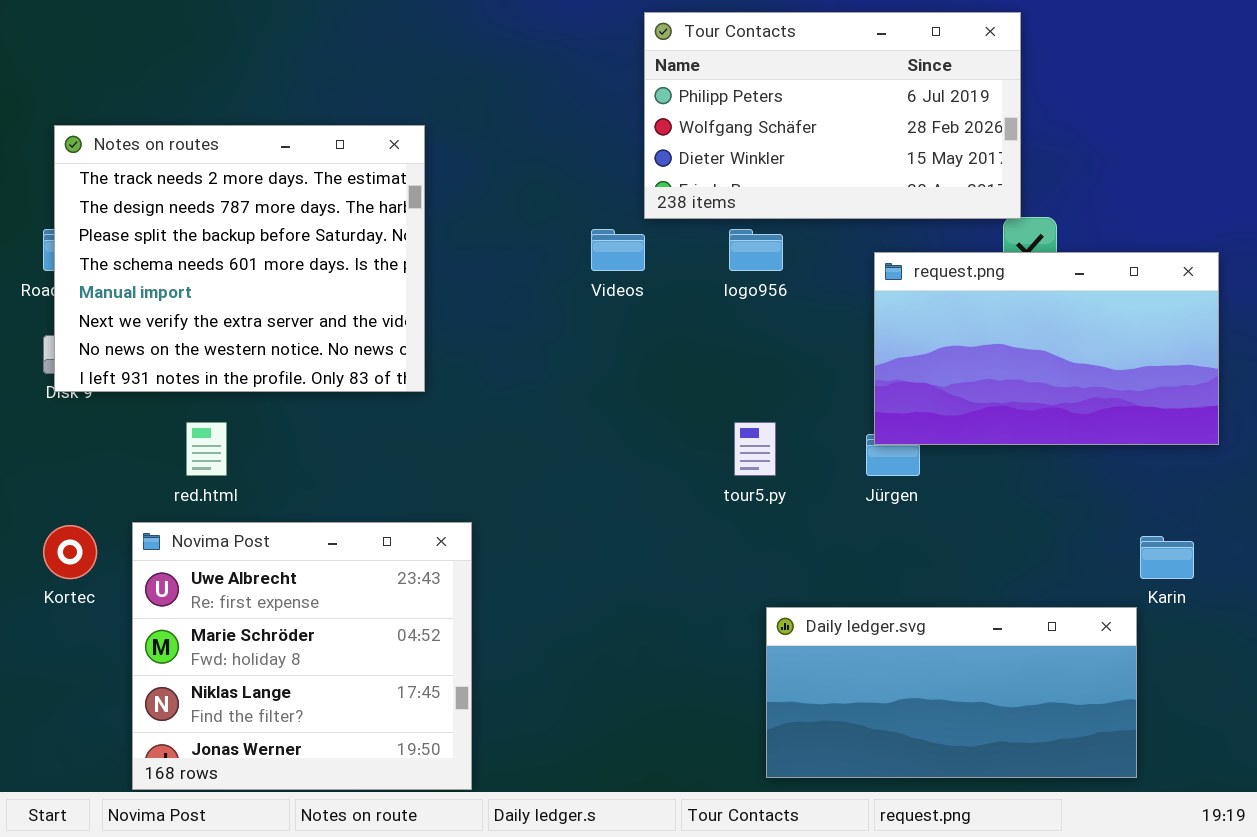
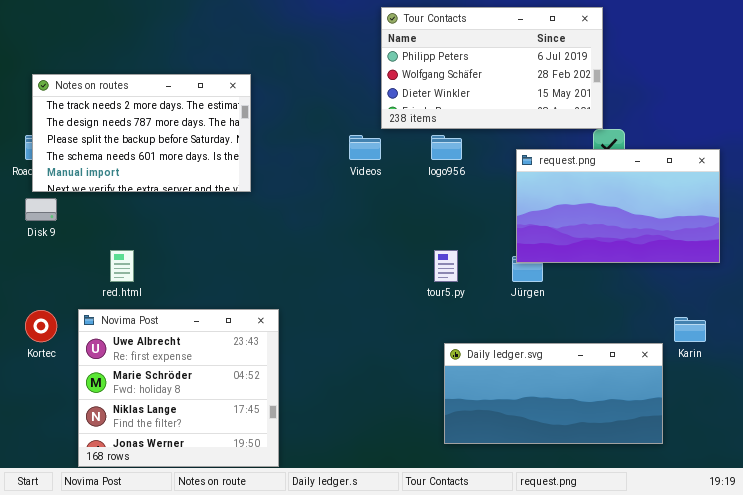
Notes on routes: [54,125,425,392] -> [32,74,251,192], resized
Daily ledger.svg: [766,607,1137,778] -> [444,343,663,444], moved

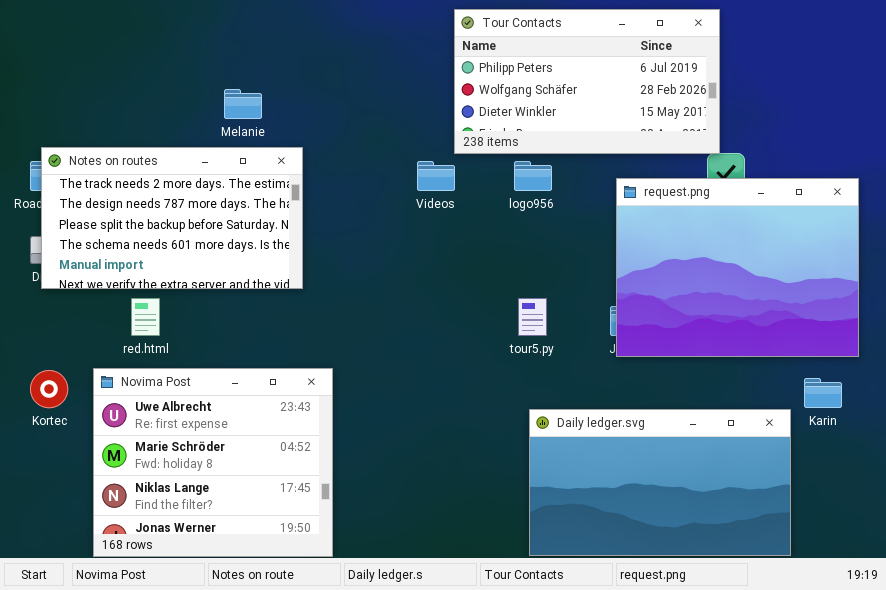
Notes on routes: [32,74,251,192] -> [41,147,303,289], moved
request.png: [516,149,720,263] -> [616,178,859,357], resized
Daily ledger.svg: [444,343,663,444] -> [529,409,791,556], resized

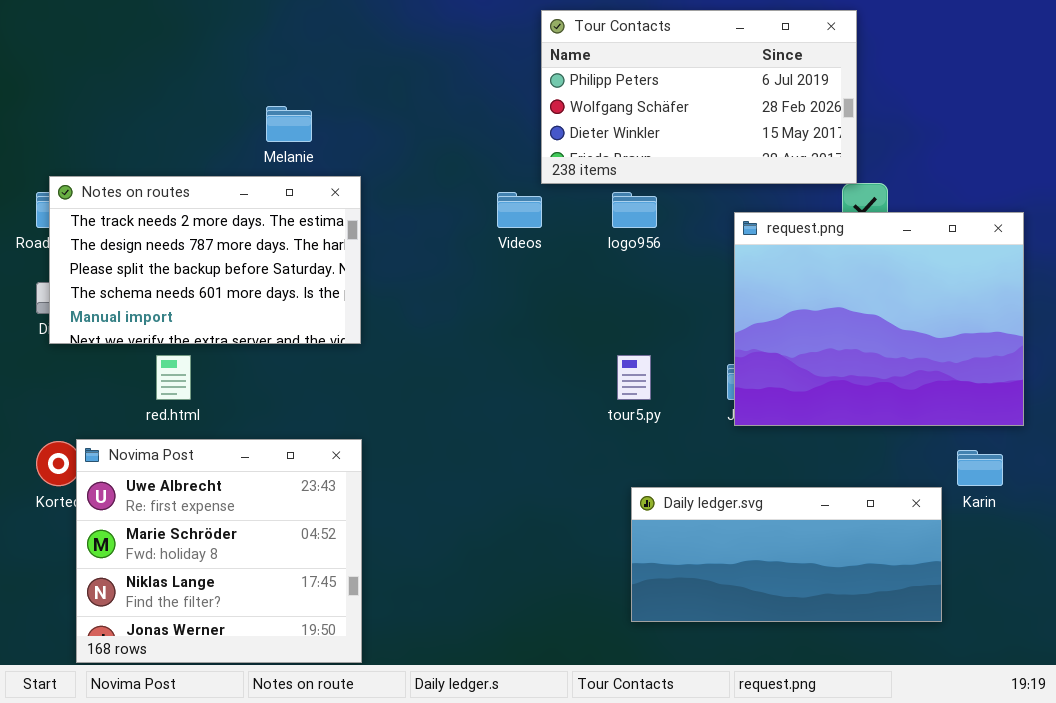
Novima Post: [93,368,333,557] -> [76,439,362,663], moved
Daily ledger.svg: [529,409,791,556] -> [631,487,942,622], resized

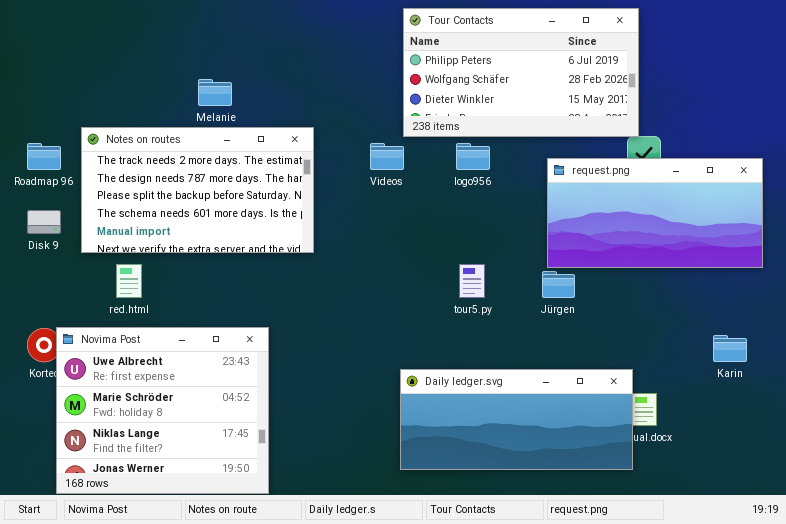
Notes on routes: [49,176,361,344] -> [81,127,314,253], moved
request.png: [734,212,1024,426] -> [547,158,763,268], resized
Daily ledger.svg: [631,487,942,622] -> [400,369,633,470], moved

